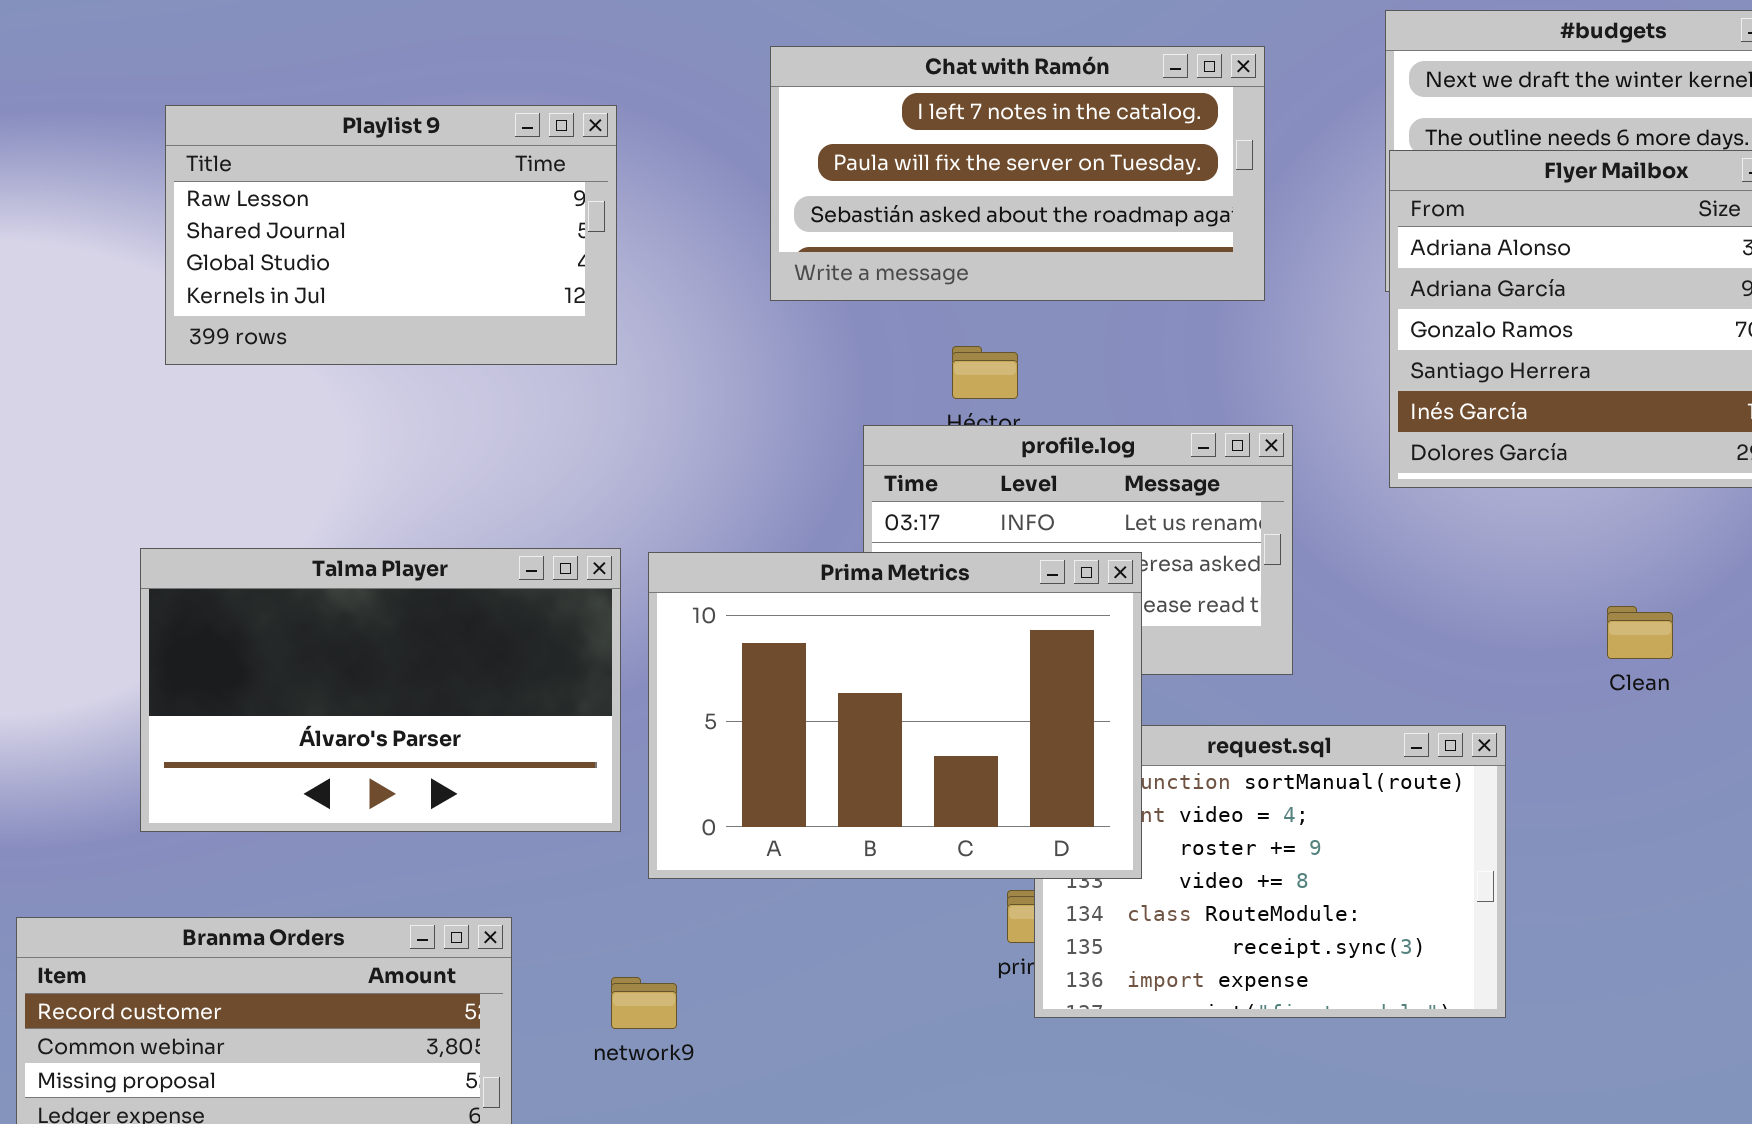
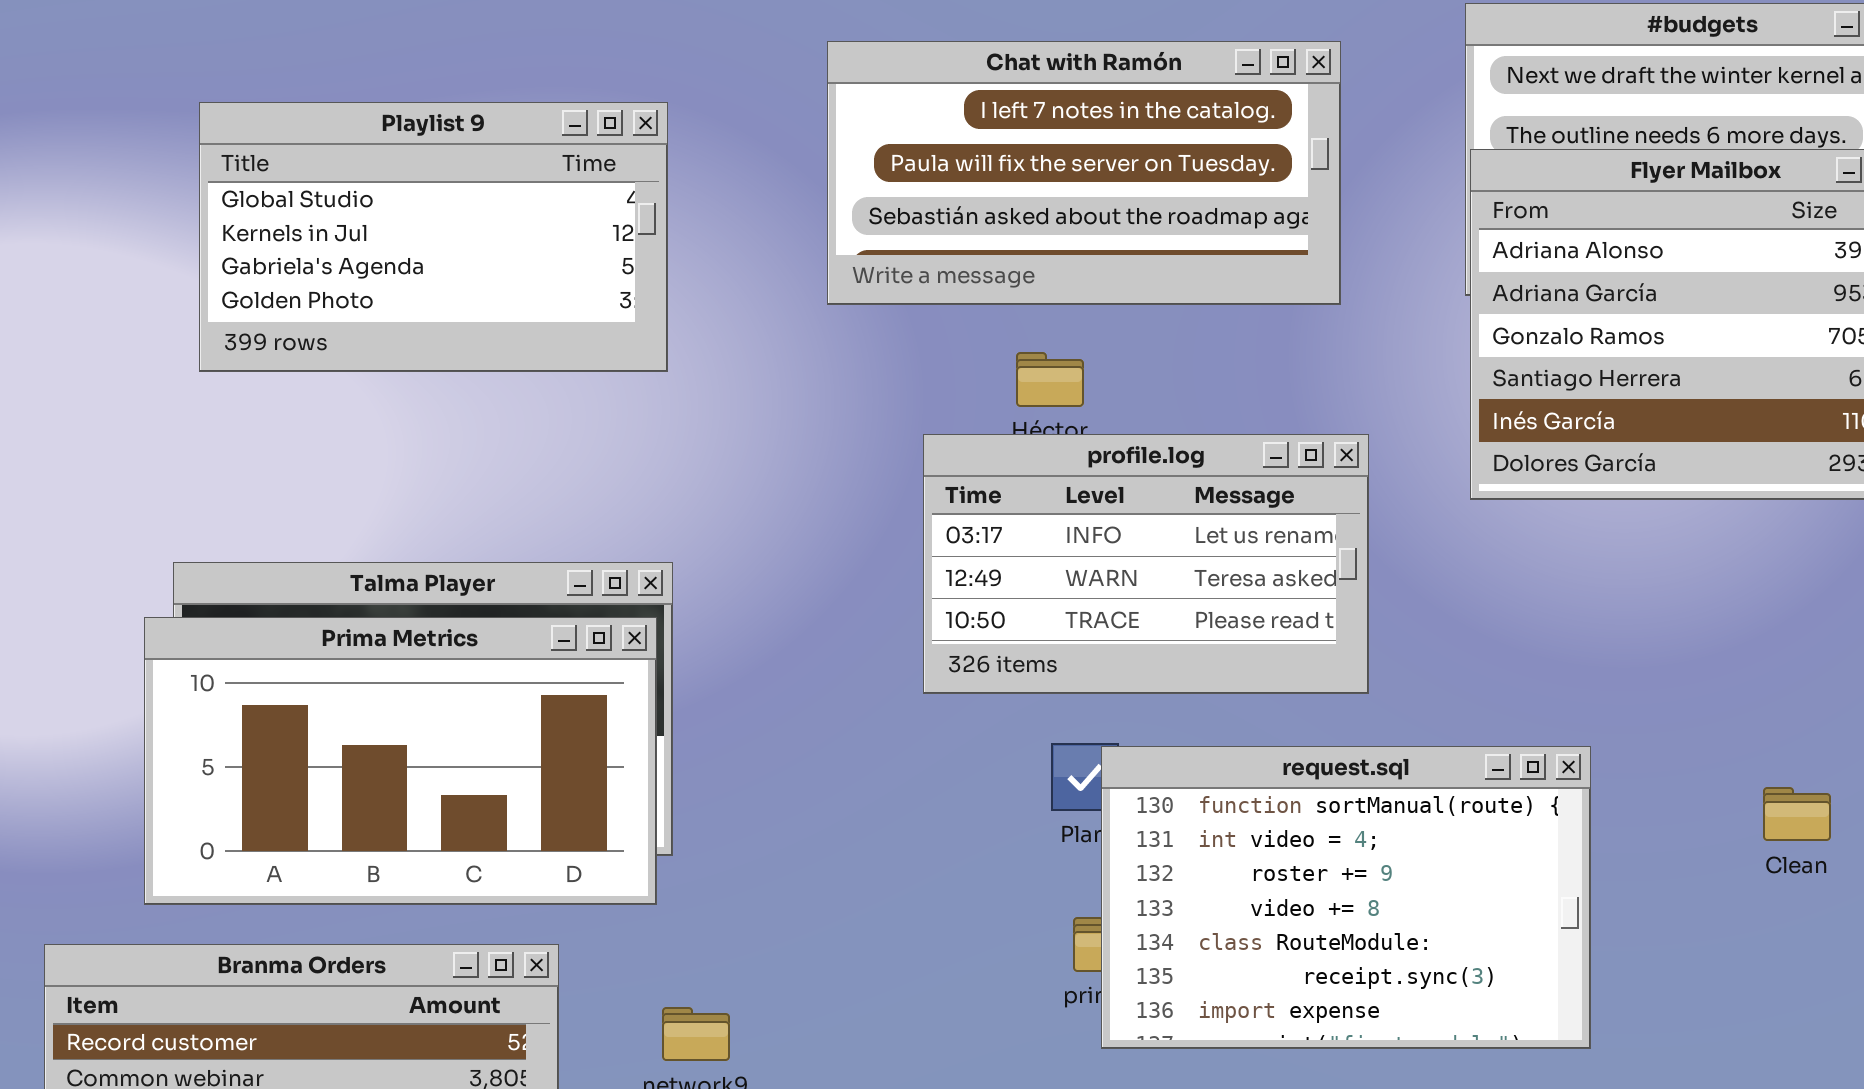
Playlist 9: [165,105,617,365] -> [199,102,668,372], scrolled down 2 rows
Prima Metrics: [648,552,1142,879] -> [144,617,657,905], moved, resized
Clean: [1607,606,1673,659] -> [1763,787,1831,841], moved

